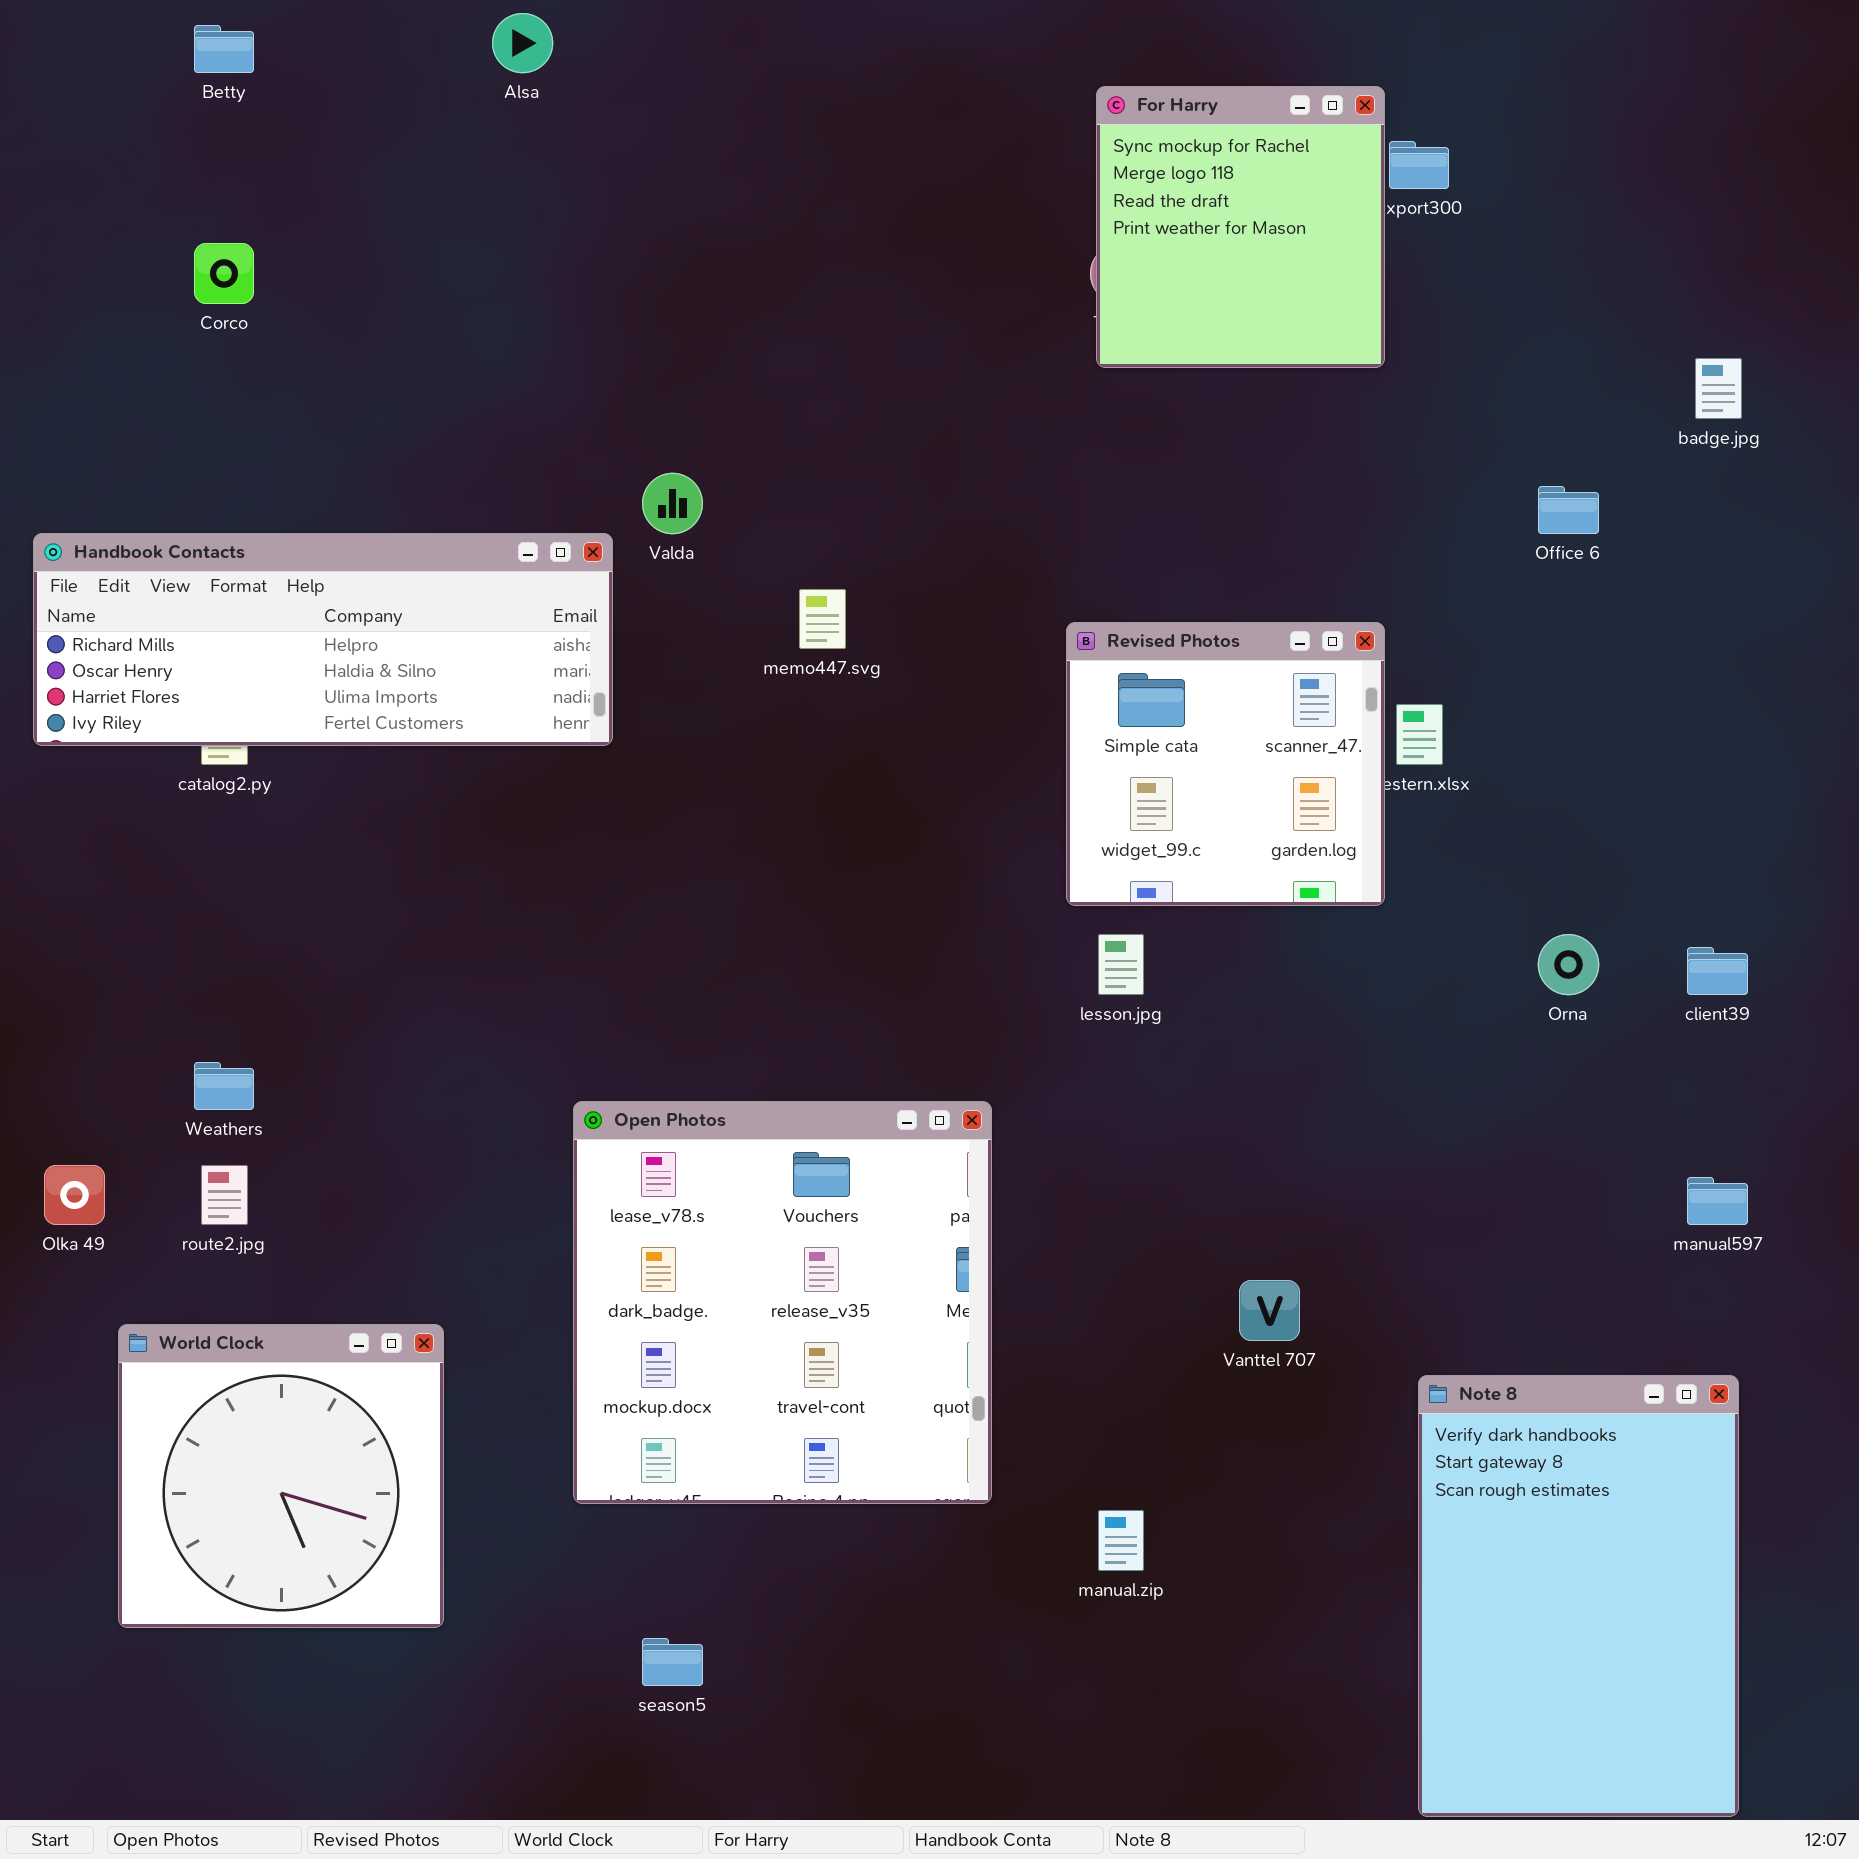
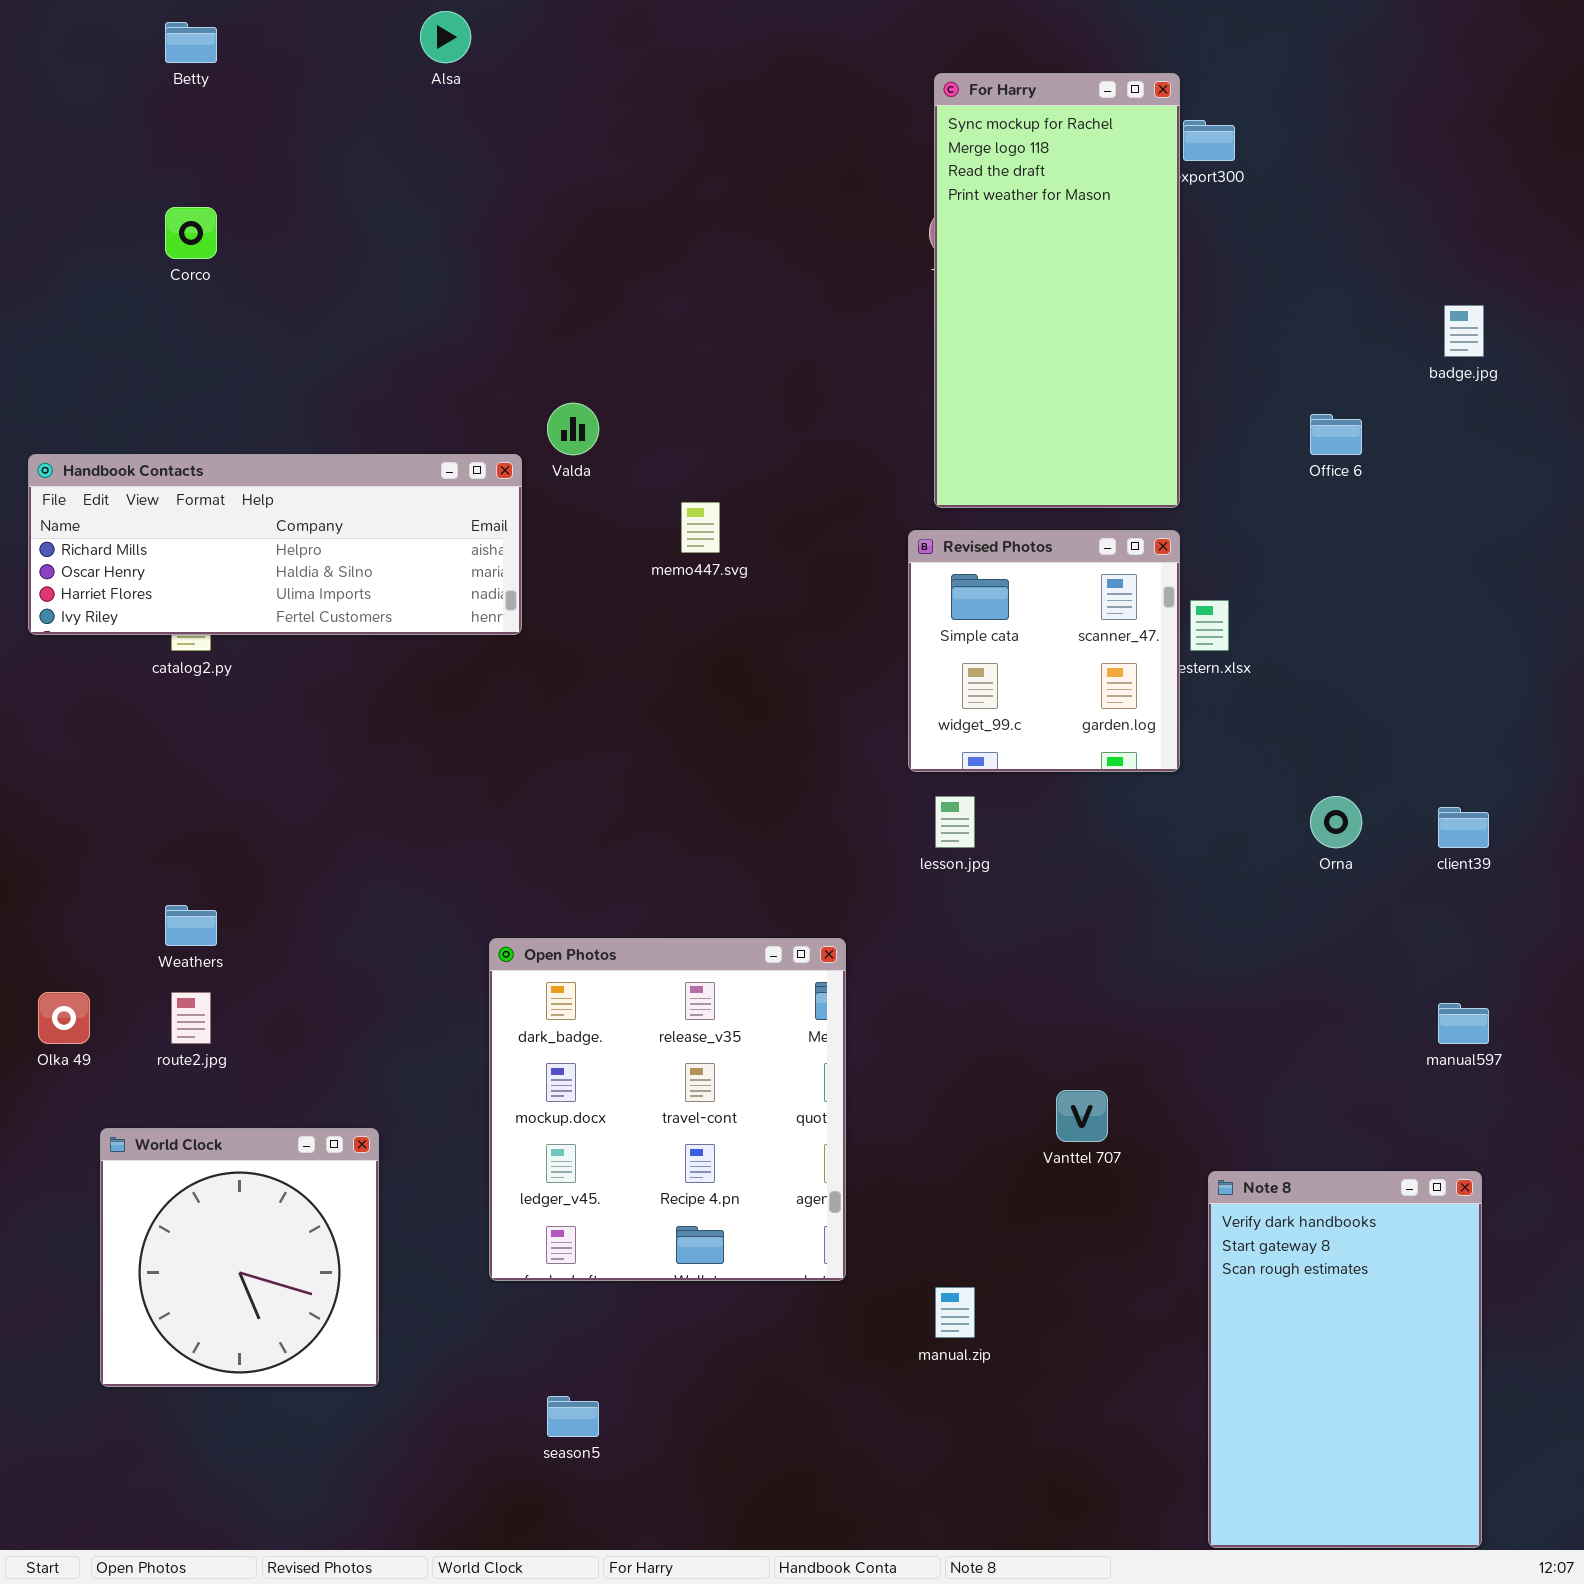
For Harry: [1096,86,1385,368] -> [934,73,1180,508], resized
Open Photos: [573,1101,992,1504] -> [489,938,846,1281], scrolled down 1 row

